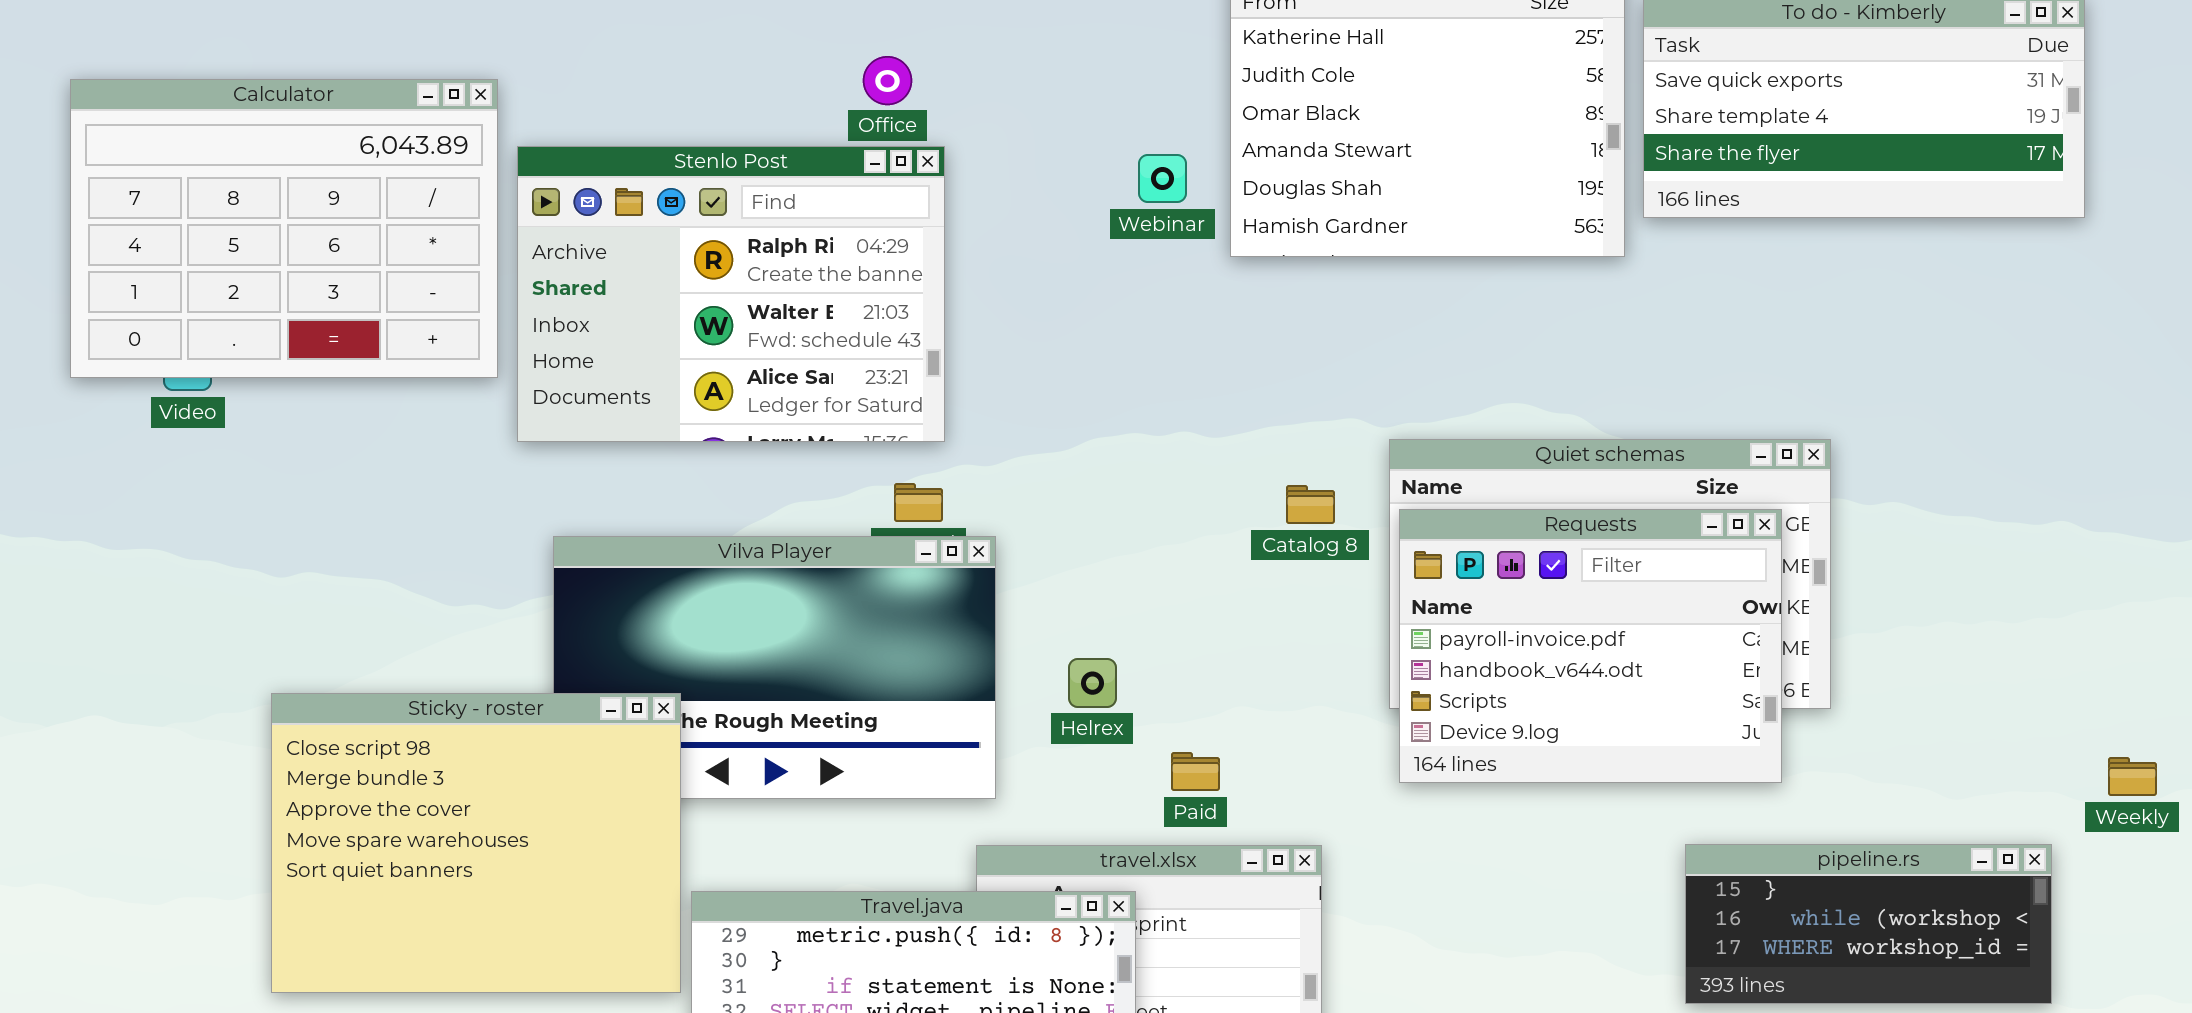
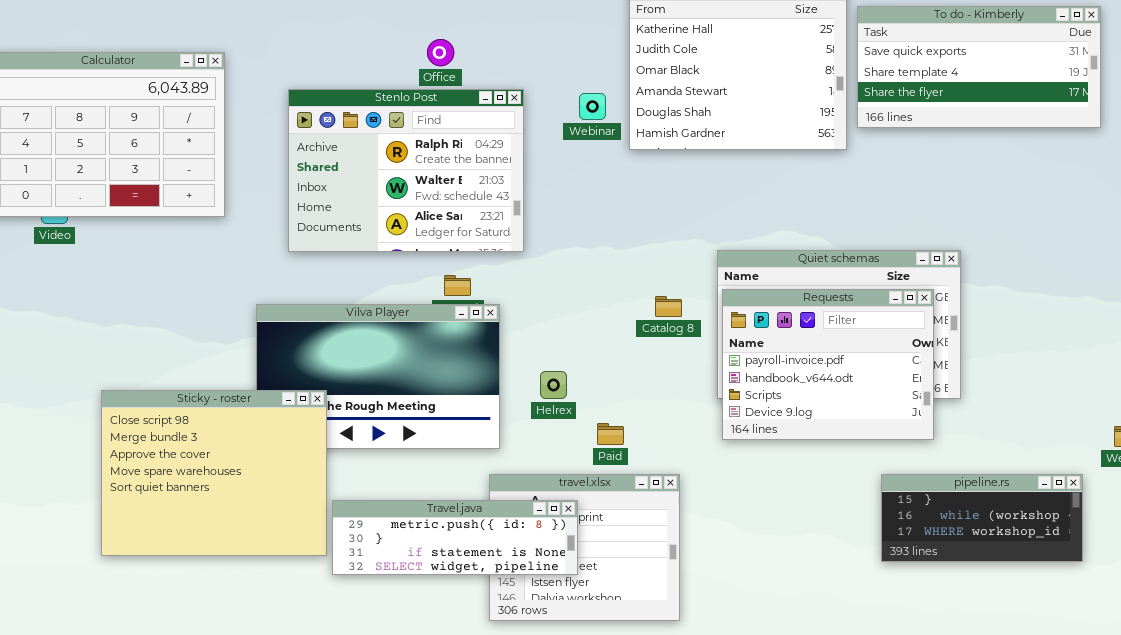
Stenlo Post: [517,146,945,442] -> [288,89,524,252], moved
Catalog 8: [1286,485,1335,524] -> [655,296,682,317], moved

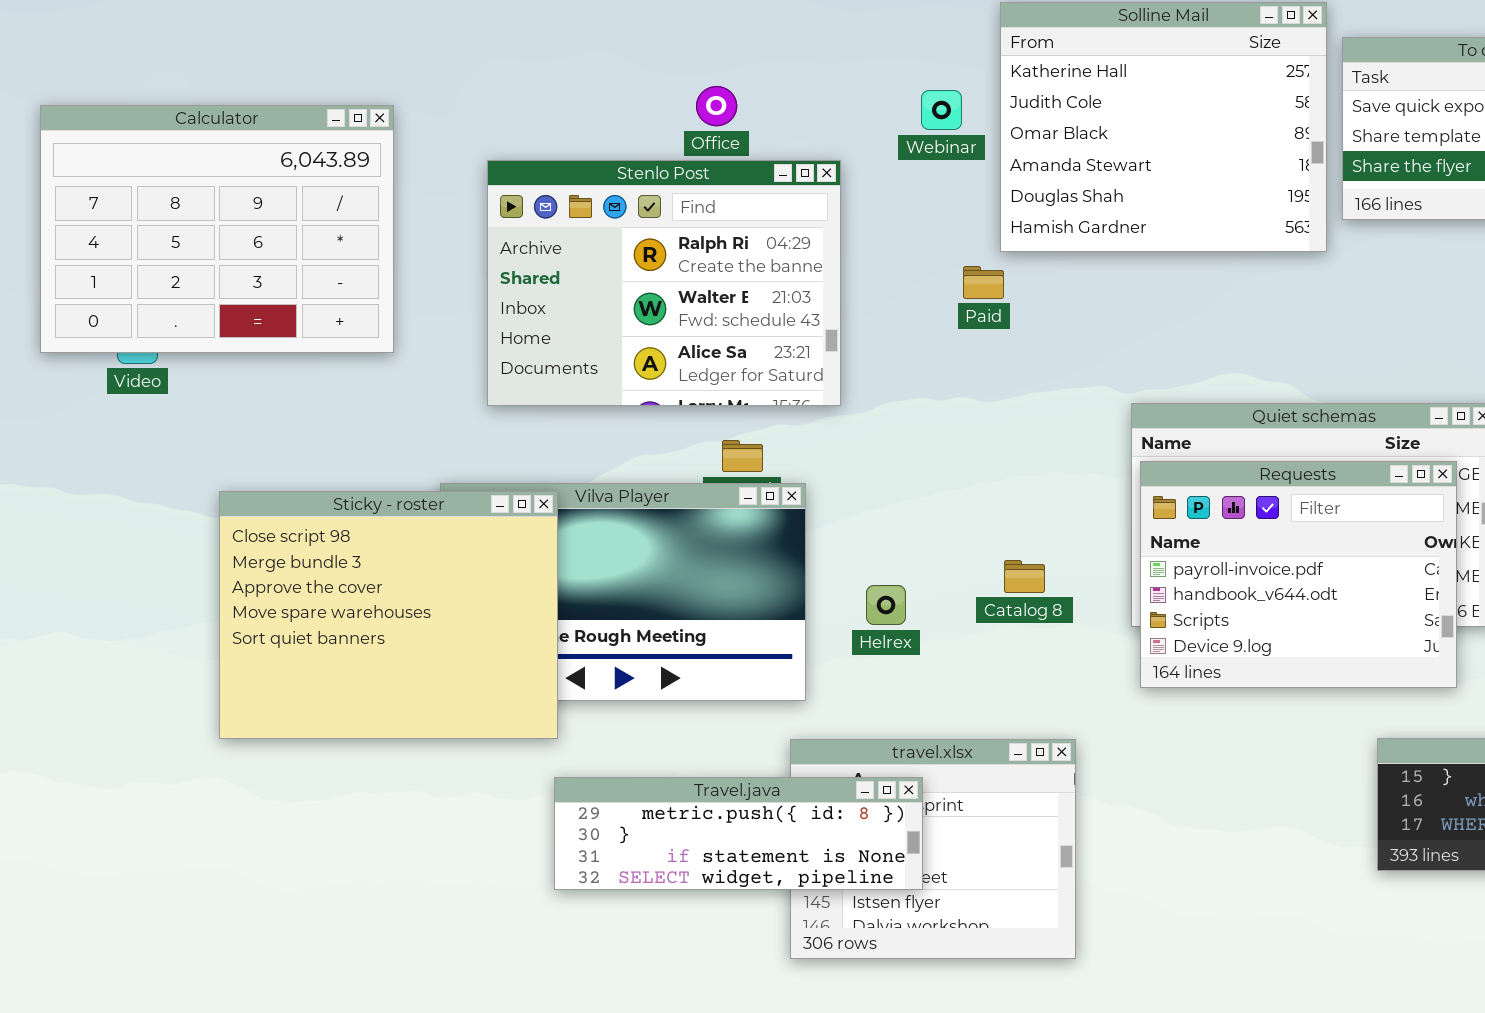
Webinar: [579,93,606,120] -> [921,90,962,130], moved
Catalog 8: [655,296,682,317] -> [1004,560,1045,593], moved
Sticky - roster: [101,390,327,556] -> [219,491,558,739], moved
Paid: [597,423,624,445] -> [963,266,1004,299], moved

